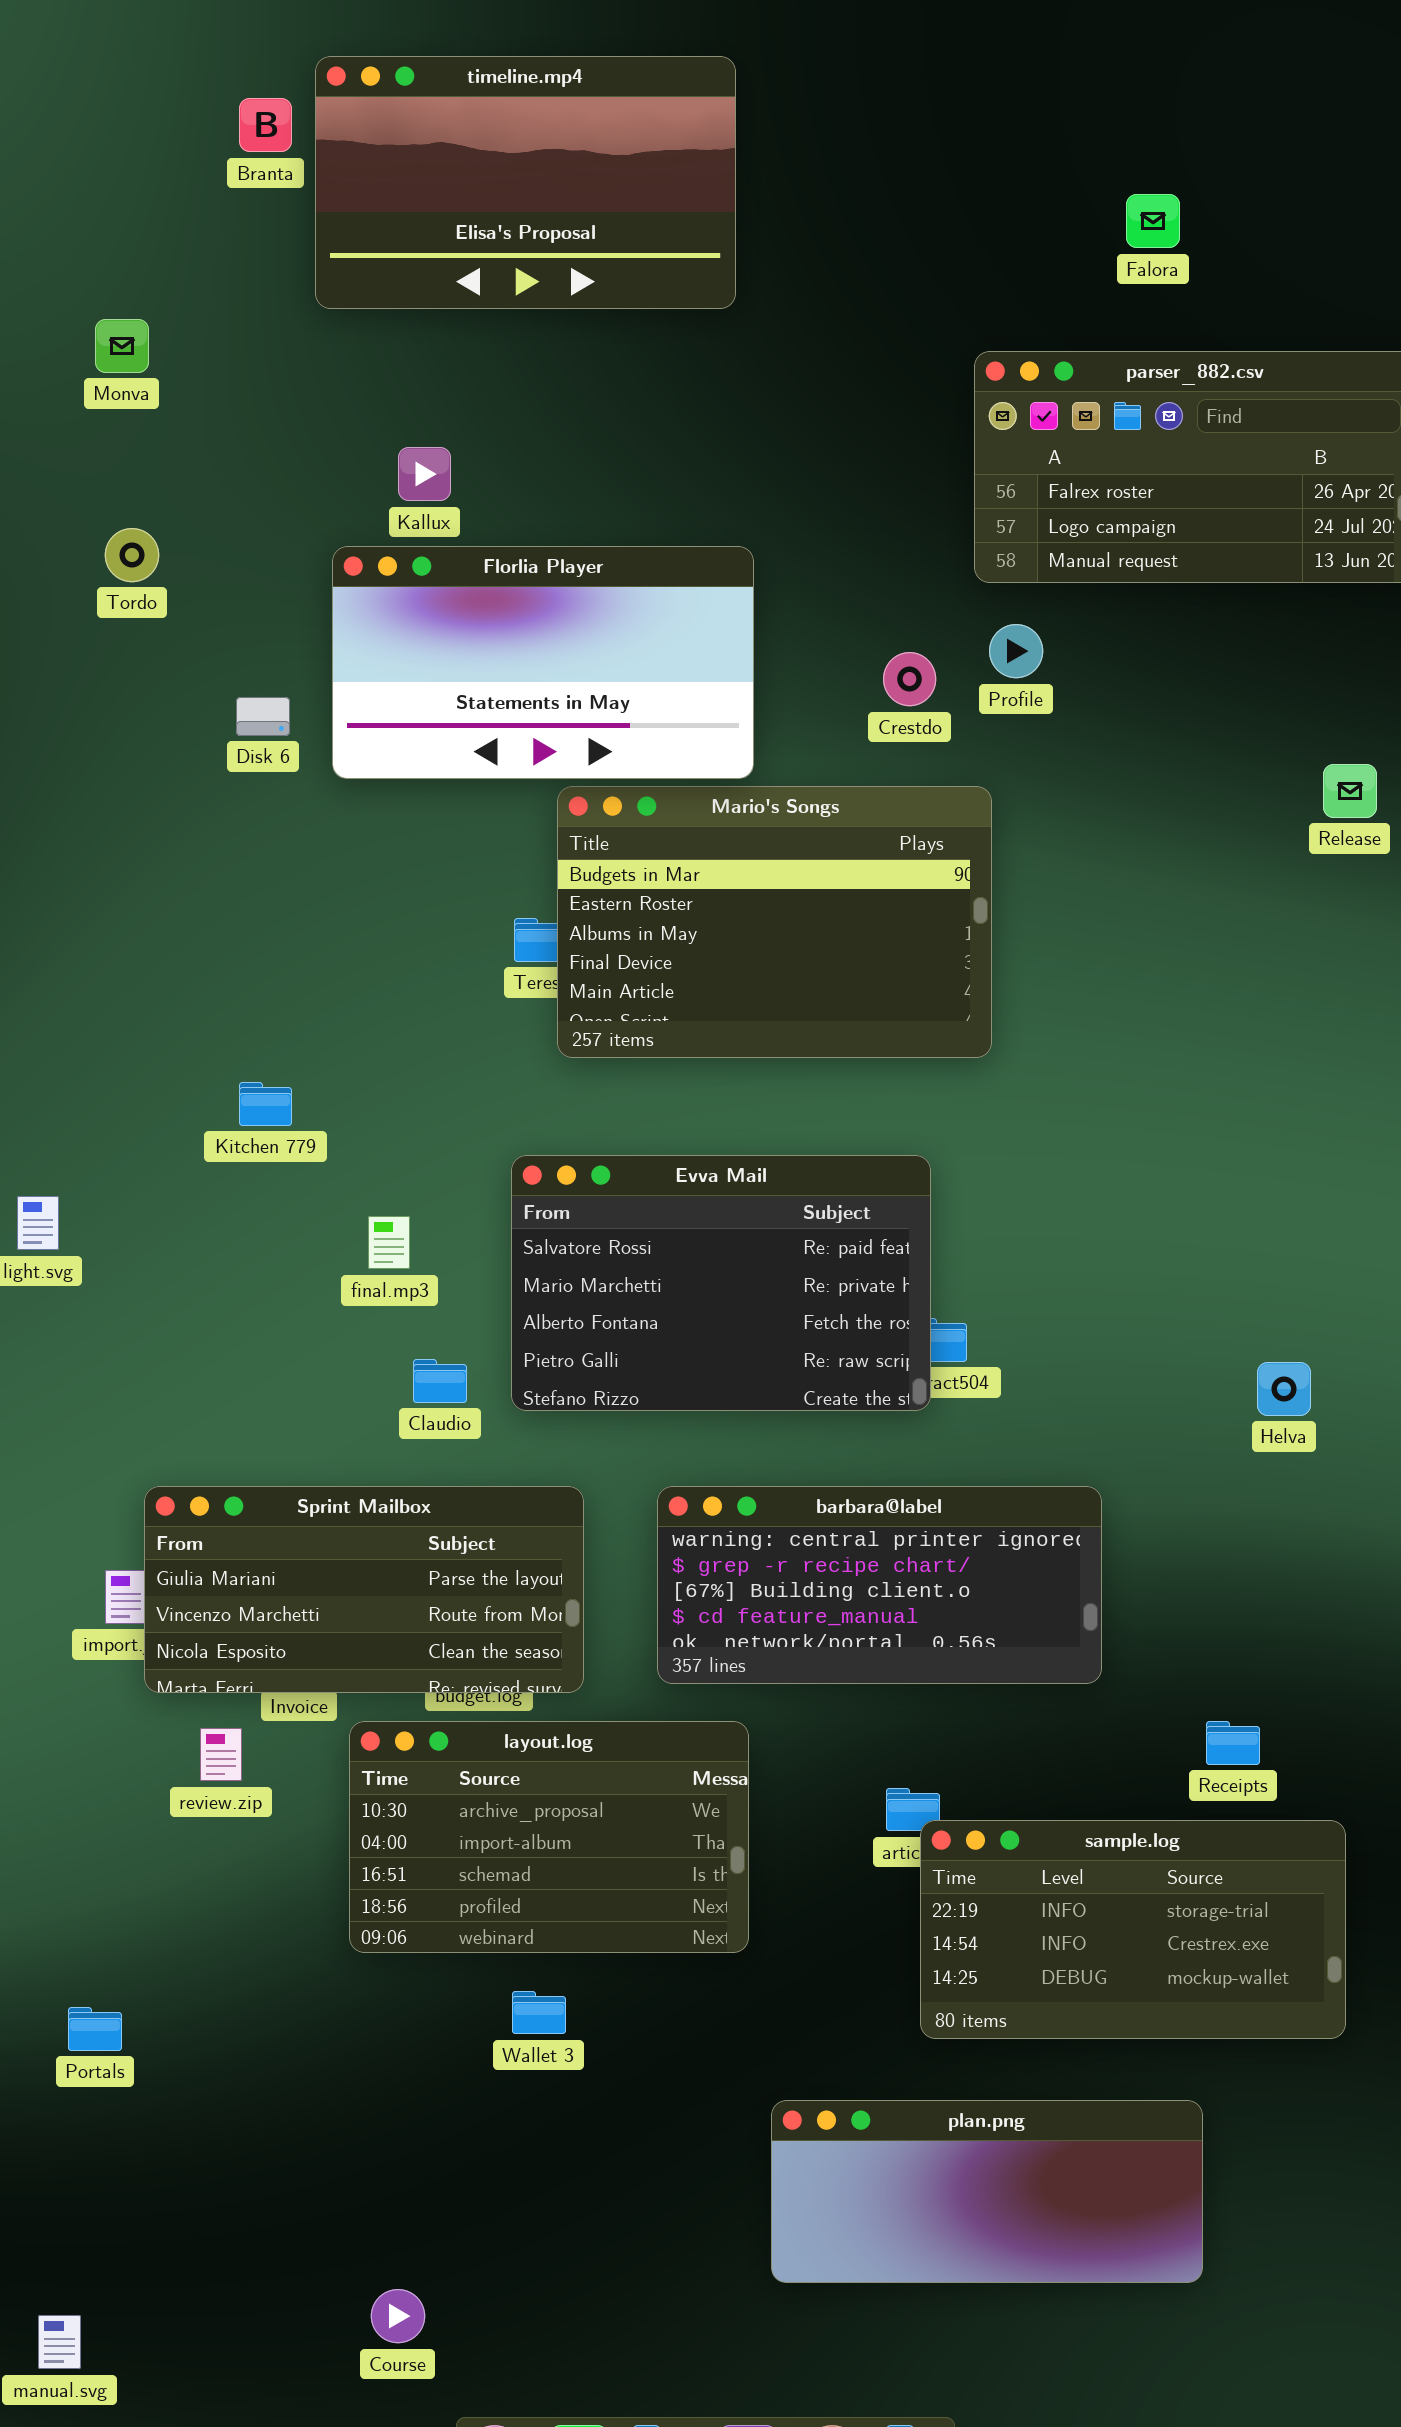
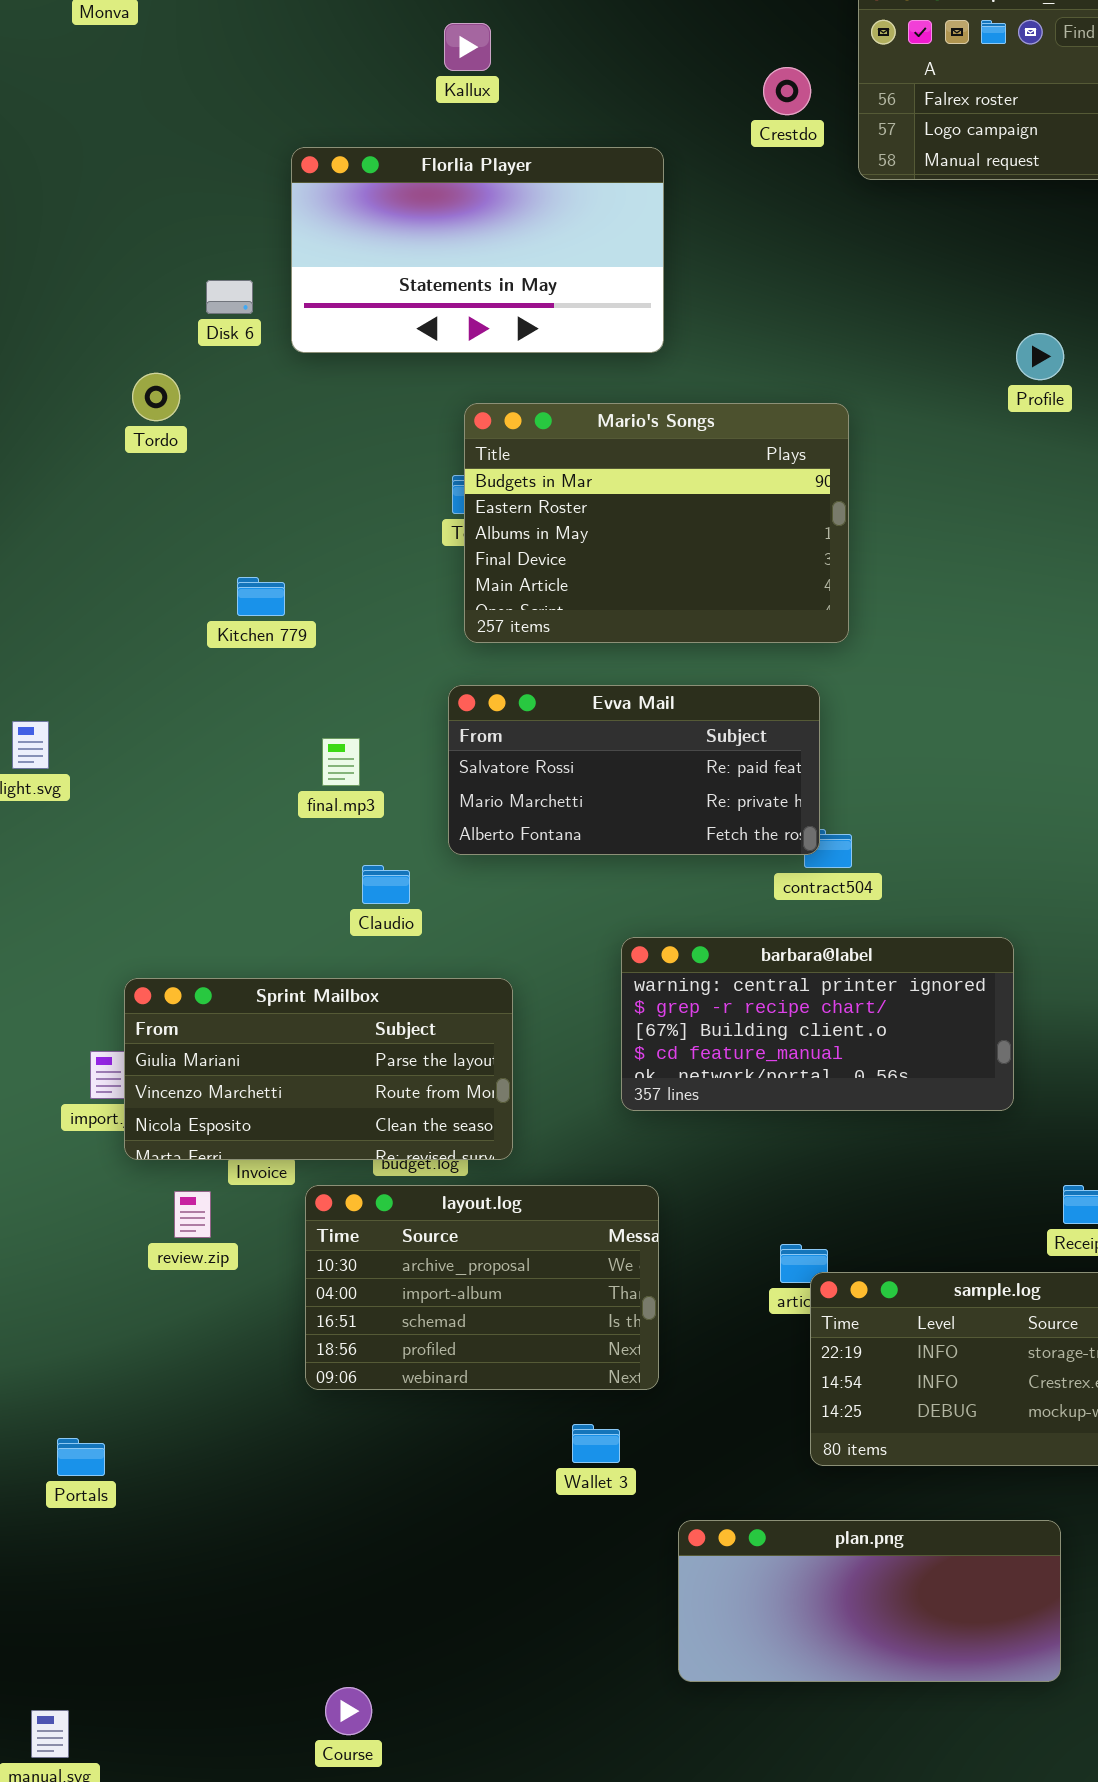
Kallux: [398,447,451,501] -> [444,23,491,71], moved
Tordo: [105,528,159,582] -> [132,373,180,421], moved
Profile: [989,624,1043,678] -> [1016,333,1064,380], moved
Crestdo: [883,652,936,706] -> [763,67,811,115], moved
Mario's Songs: [557,786,992,1058] -> [464,403,849,643], moved
Kitchen 779: [239,1082,292,1126] -> [237,577,285,616], moved
Evva Mail: [511,1155,931,1411] -> [448,685,820,855], resized
barbara@label: [657,1486,1102,1684] -> [621,937,1014,1111], moved
Wallet 3: [512,1991,566,2034] -> [572,1424,620,1463], moved

